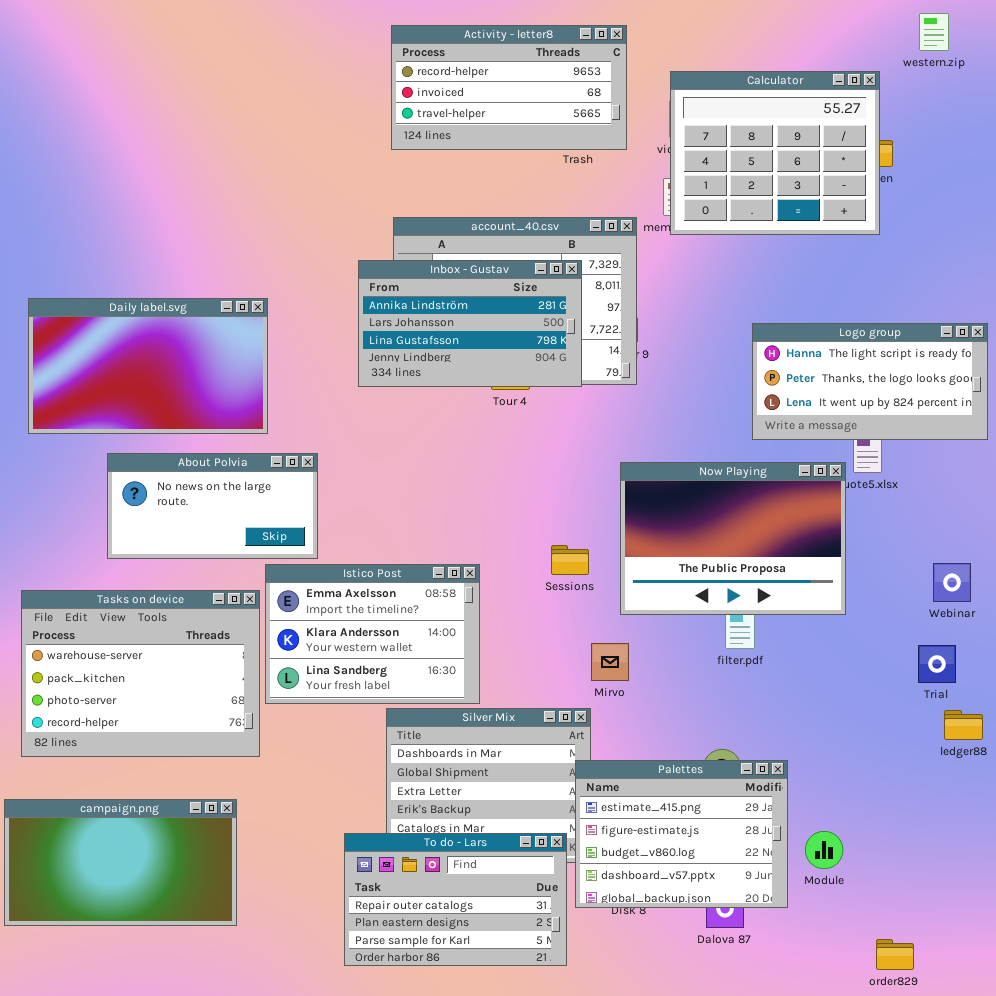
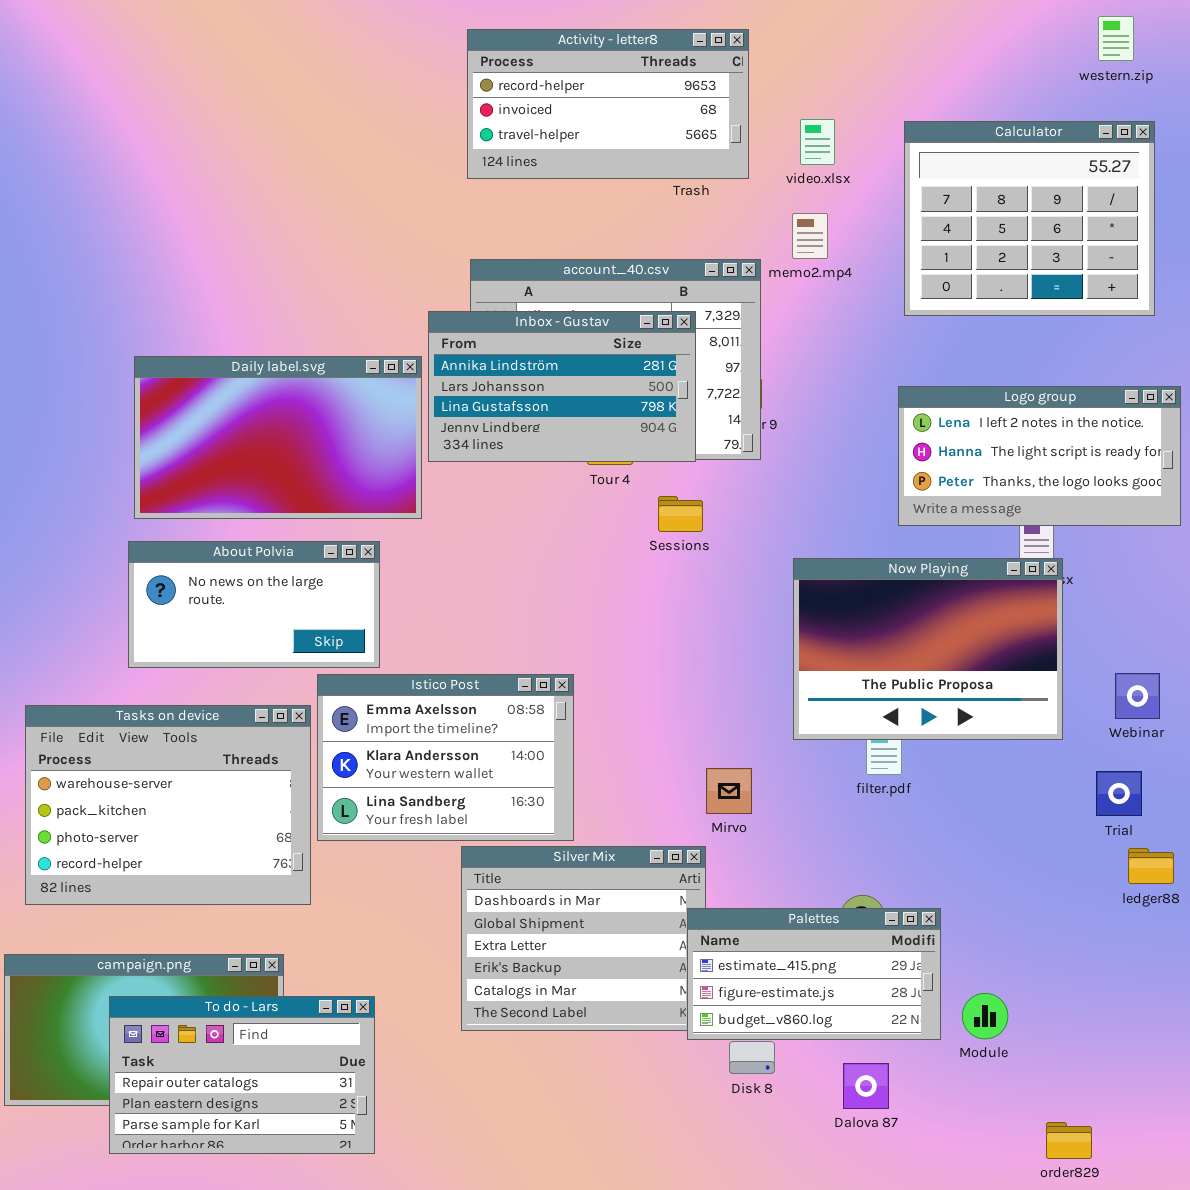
Calculator: [670,71,880,235] -> [904,121,1155,316], moved
Daily label.svg: [28,298,268,434] -> [134,356,422,519], moved
Logo group: [752,323,988,440] -> [898,386,1181,526], scrolled up 1 row
Now Playing: [620,462,846,615] -> [793,558,1063,740], moved
Sessions: [551,545,589,575] -> [658,496,703,532], moved
Palettes: [575,760,788,908] -> [687,908,941,1040], resized
To do - Lars: [344,833,567,966] -> [109,996,375,1154], moved

